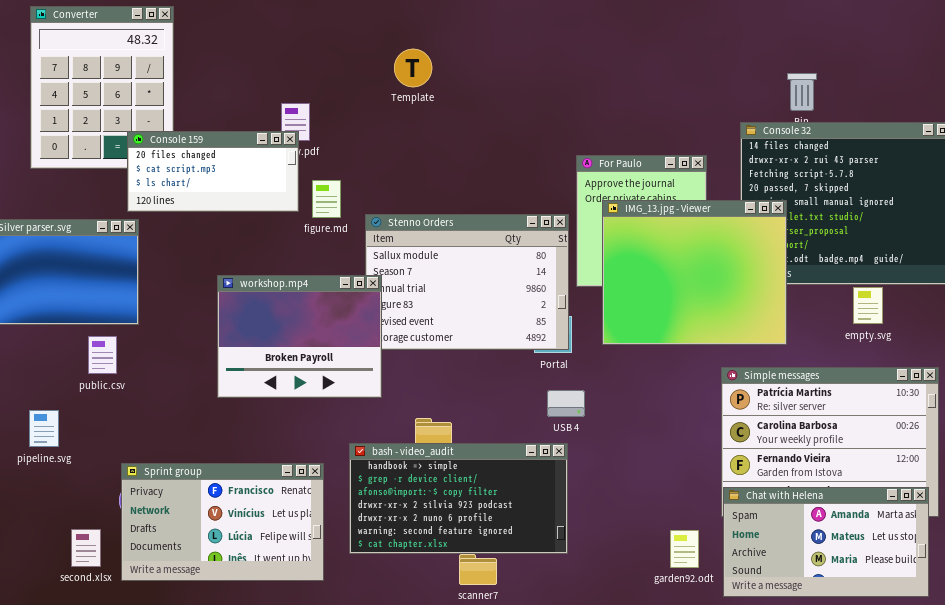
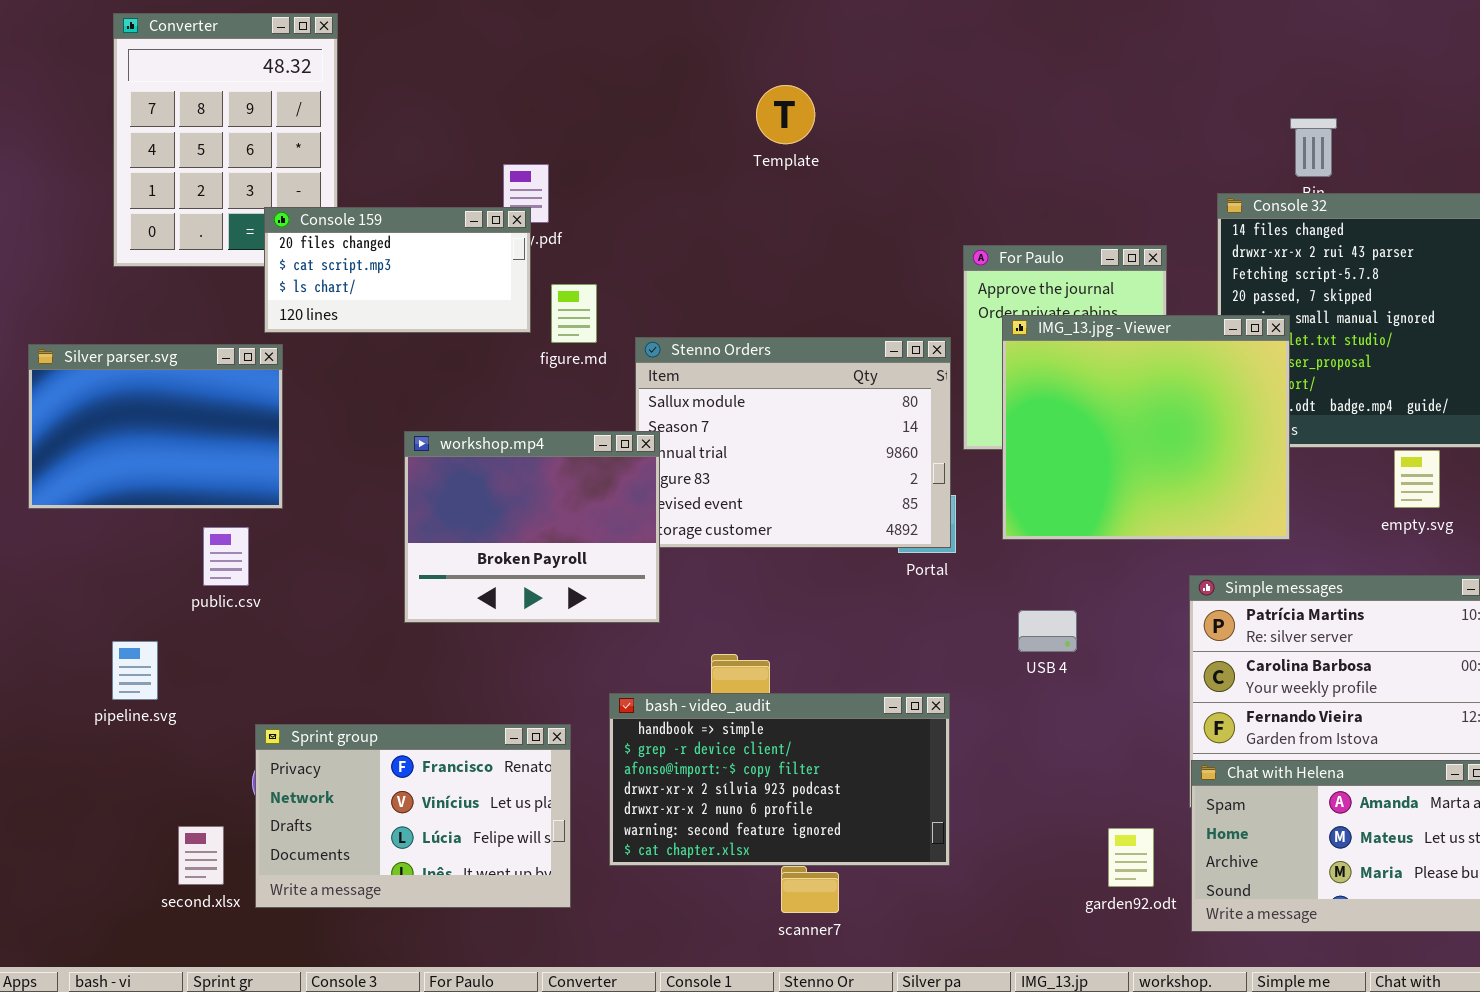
Template: [394,49,432,87] -> [756,85,815,144], moved
USB 4: [547,390,585,417] -> [1018,610,1077,652], moved

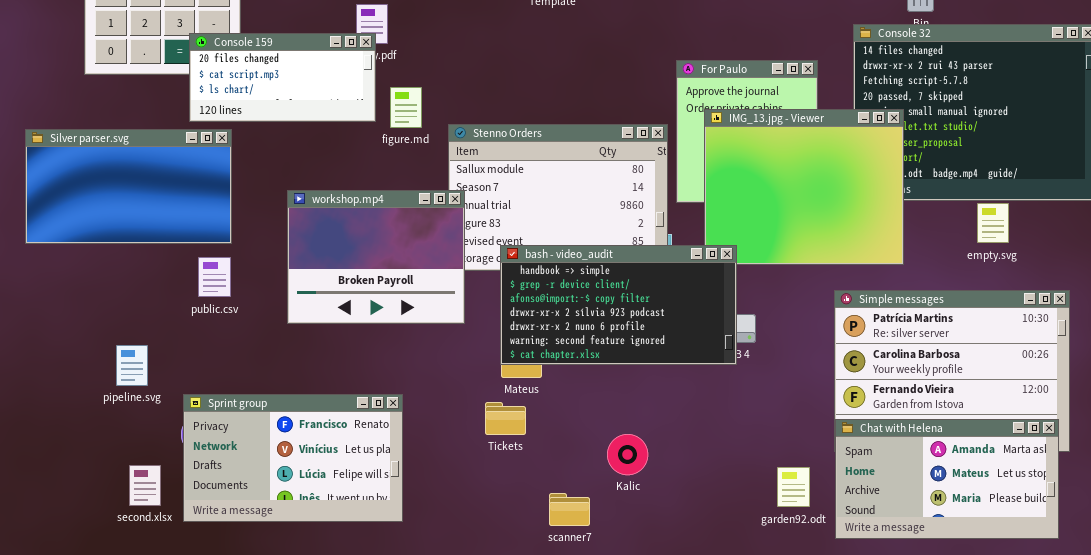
Silver parser.svg: [28,344,283,509] -> [25,129,232,244], resized
public.csv: [203,527,249,586] -> [198,257,231,297], moved
pipeline.svg: [112,641,158,700] -> [116,345,148,386], moved
bash - video_audit: [609,693,950,866] -> [500,245,737,365], moved

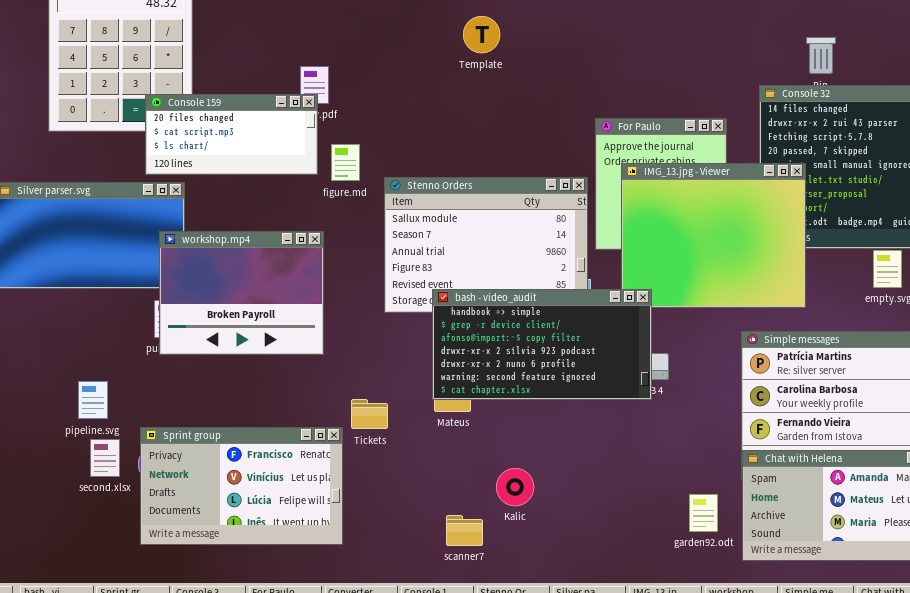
workshop.mp4: [287,190,465,324] -> [159,231,324,355], moved
Tickets: [485,402,526,435] -> [351,399,388,429], moved
Kalic: [607,434,648,475] -> [496,468,534,506], moved
second.xlsx: [129,465,161,506] -> [90,439,120,477], moved
scanner7: [549,493,590,526] -> [446,515,483,546], moved

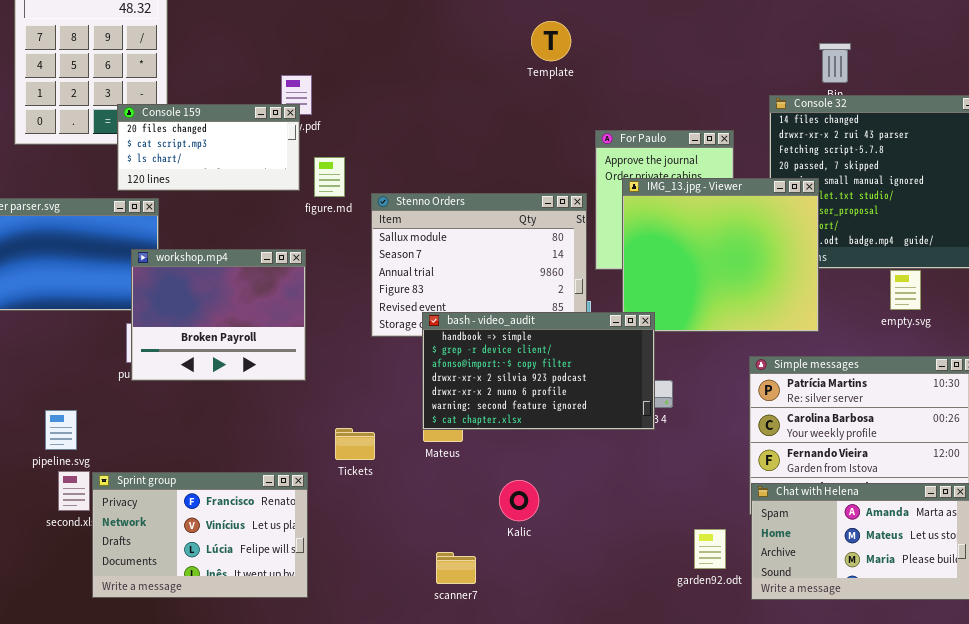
Template: [463,16,500,53] -> [531,21,571,61], moved
Sprint group: [140,427,343,545] -> [92,472,308,598], moved
Kalic: [496,468,534,506] -> [499,480,539,521], moved

